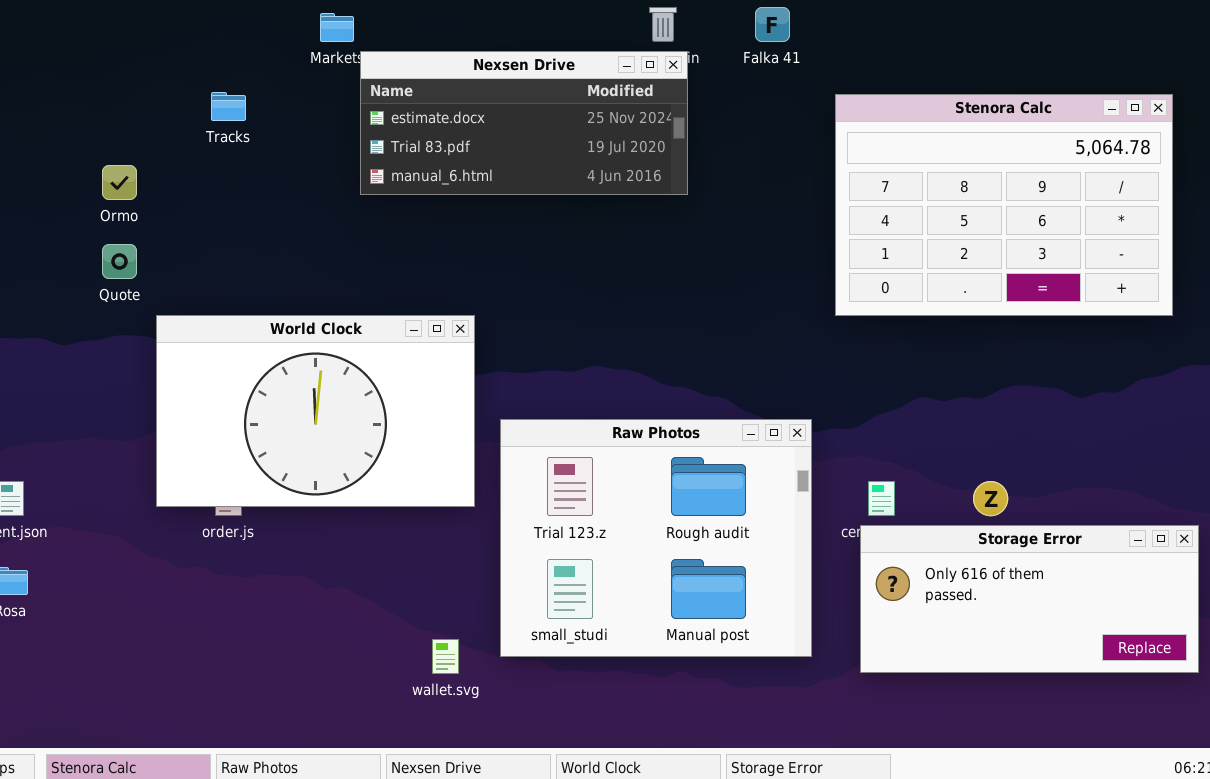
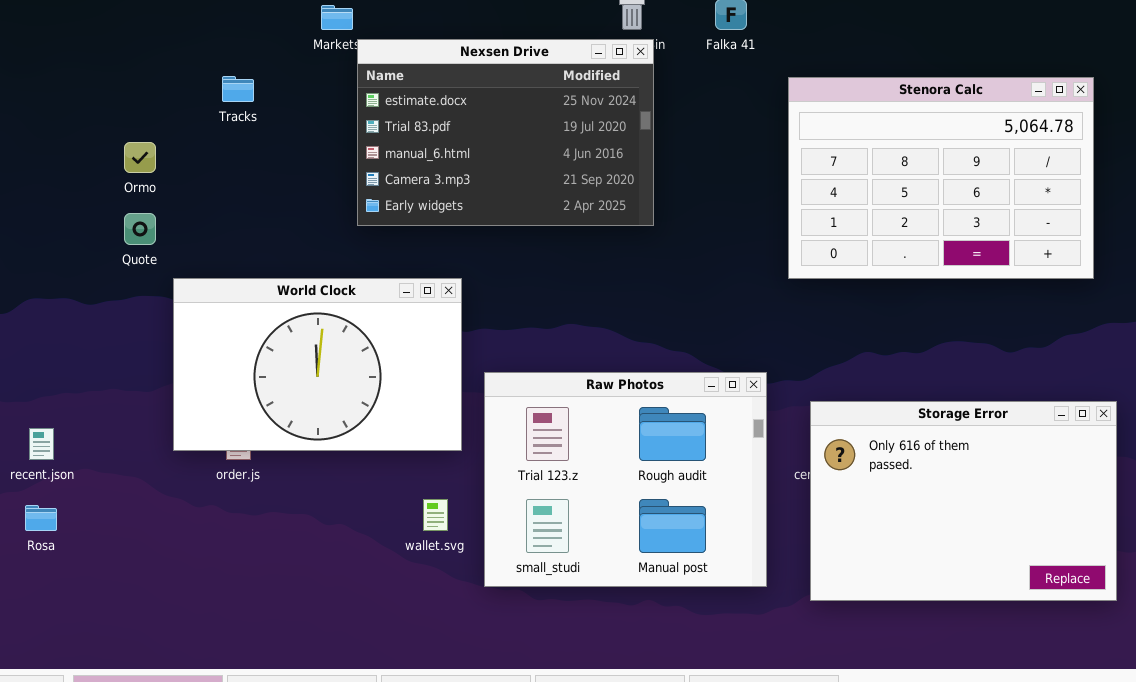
Nexsen Drive: [360,51,688,195] -> [357,39,654,226], resized
Storage Error: [860,525,1199,673] -> [810,401,1117,601], resized
wallet.svg: [432,639,459,674] -> [423,499,448,531], moved

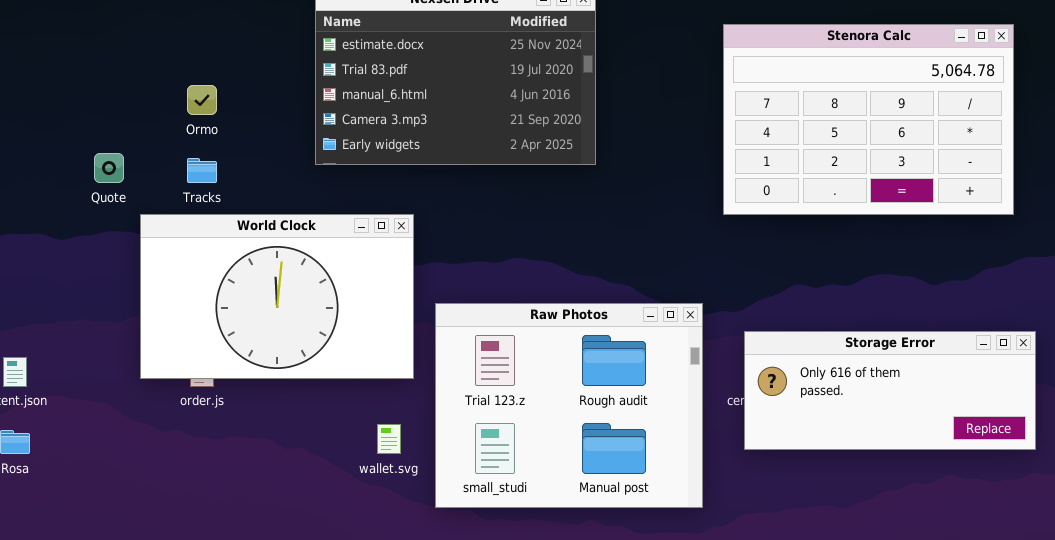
Tracks: [222,76,254,102] -> [187,158,217,183], moved
Ormo: [124,142,156,173] -> [187,85,217,115], moved
Storage Error: [810,401,1117,601] -> [744,331,1036,450], resized

